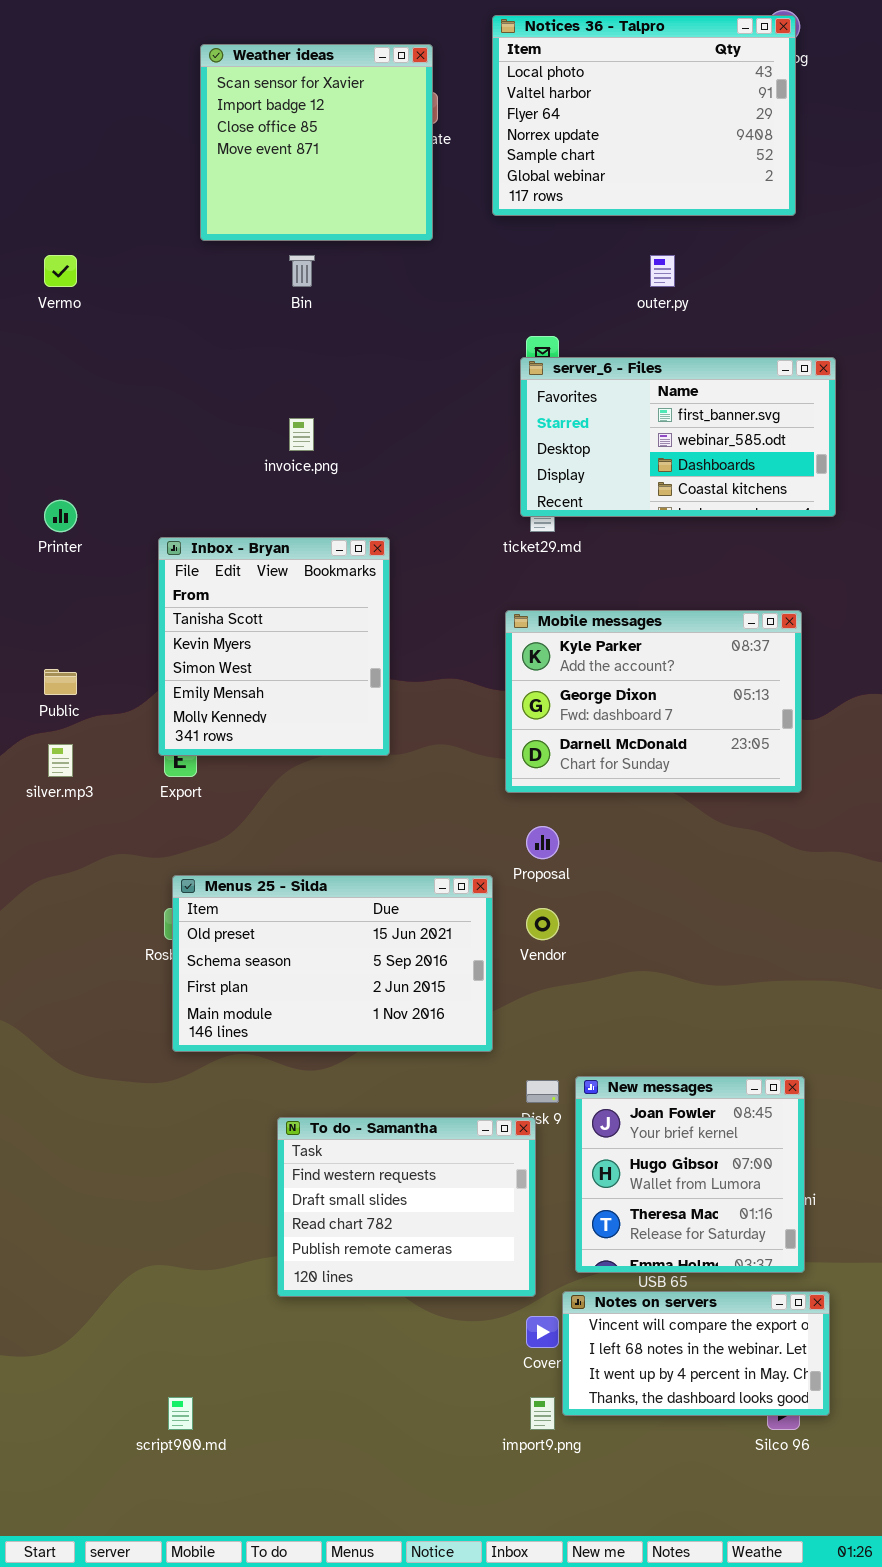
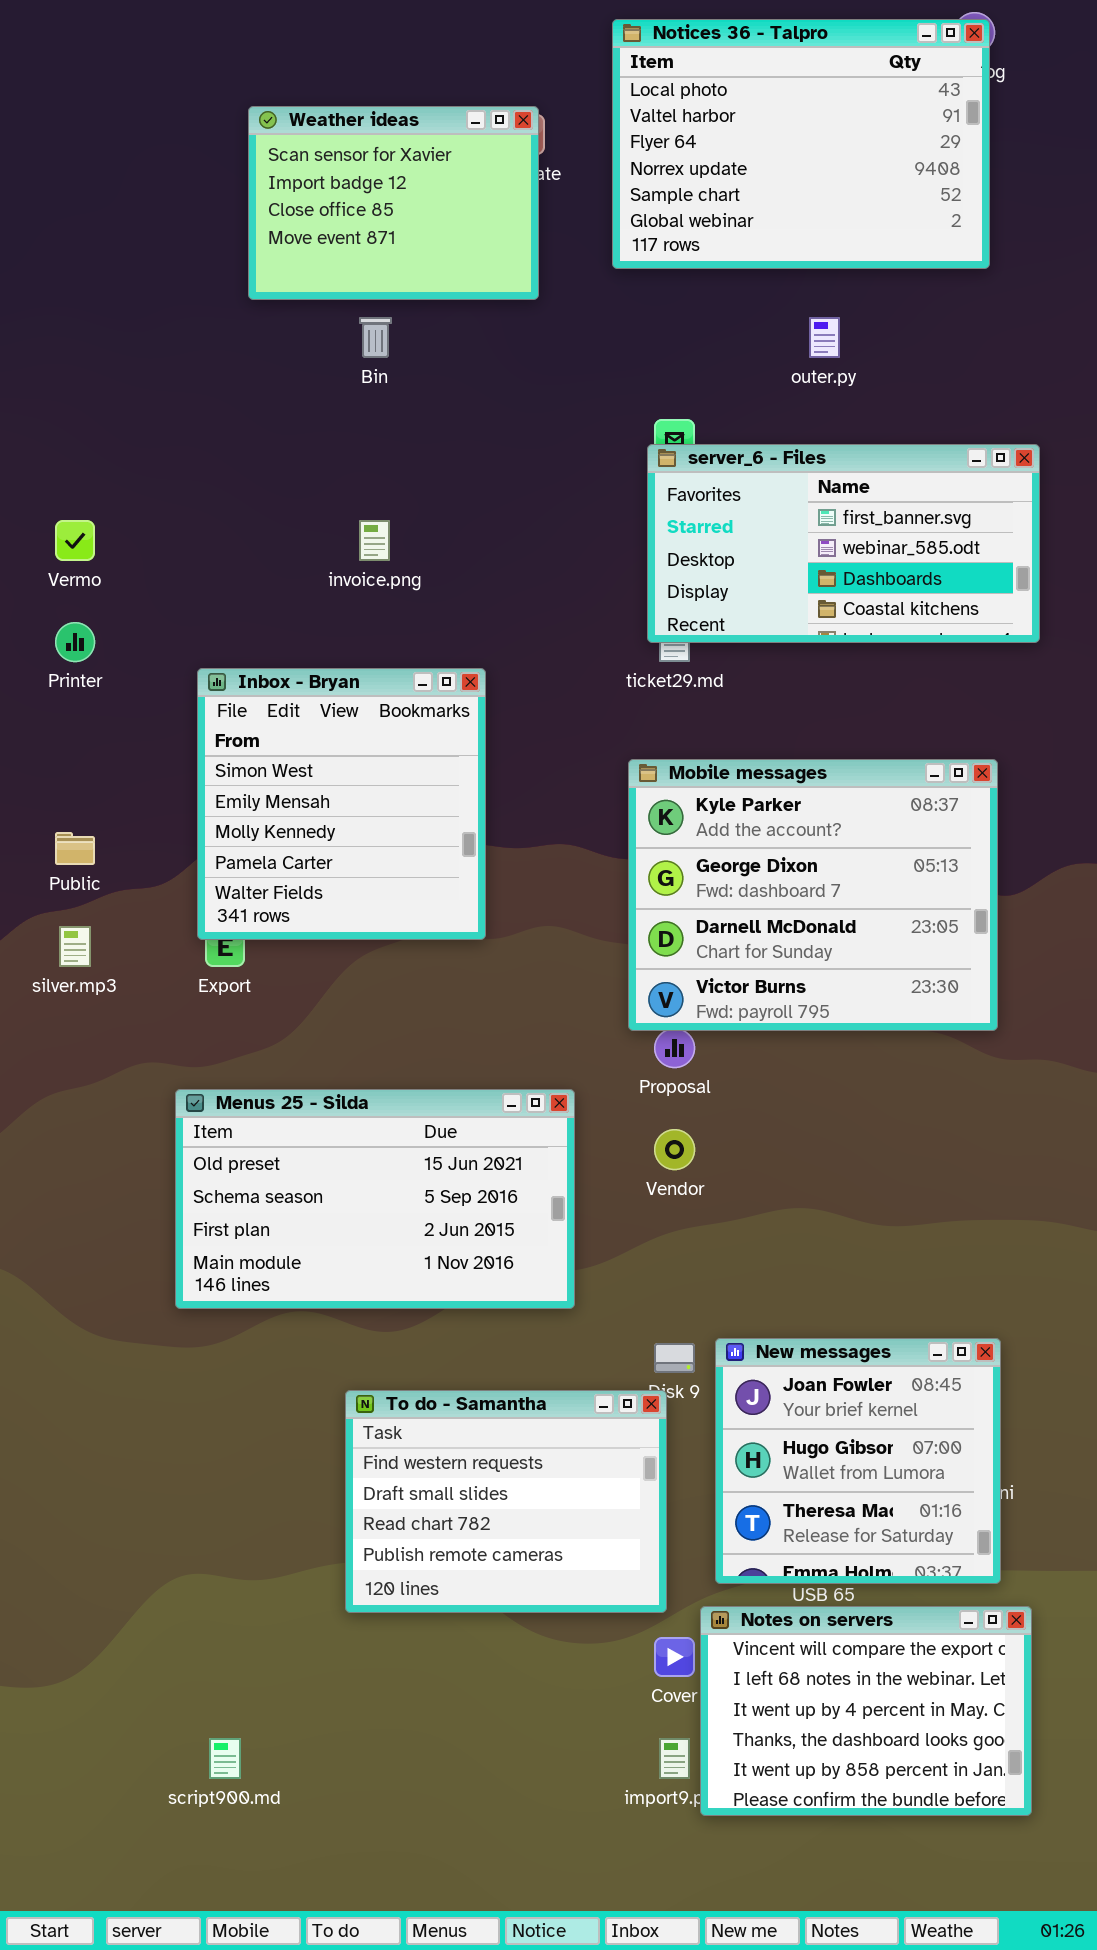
Weather ideas: [200,44,433,241] -> [248,106,539,300], resized
Vermo: [44,255,77,287] -> [55,520,95,561], moved
Inbox - Bryan: [158,537,390,756] -> [197,668,486,940], scrolled down 2 rows
Mobile messages: [505,610,802,793] -> [628,759,998,1031], resized
Menus 25 - Silda: [172,875,493,1052] -> [175,1089,575,1309], moved
Notes on servers: [562,1291,830,1416] -> [700,1606,1032,1816], resized

